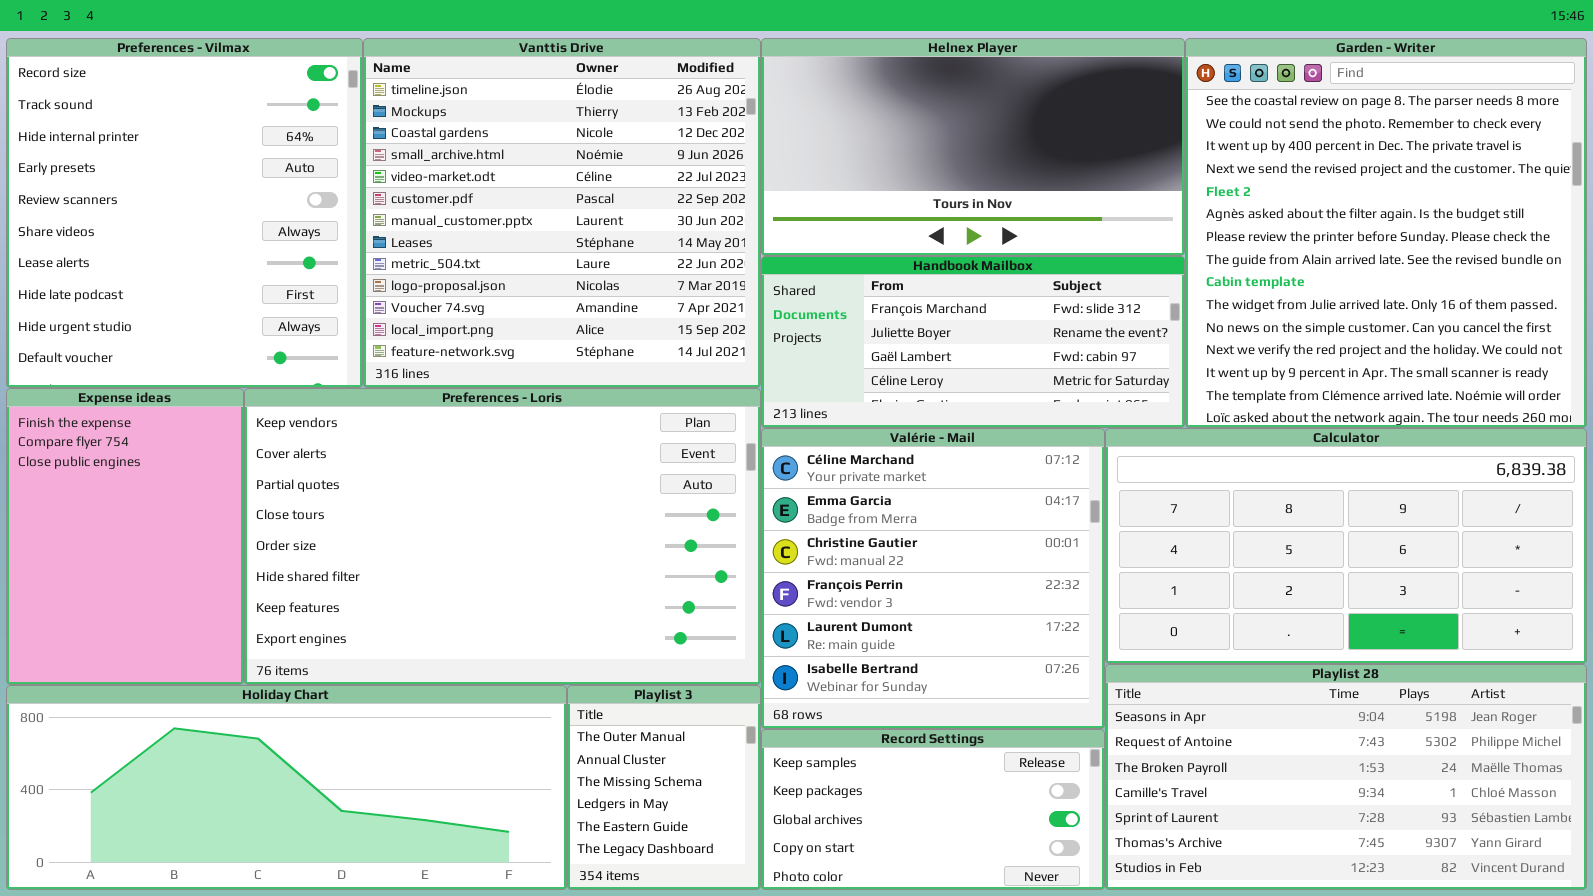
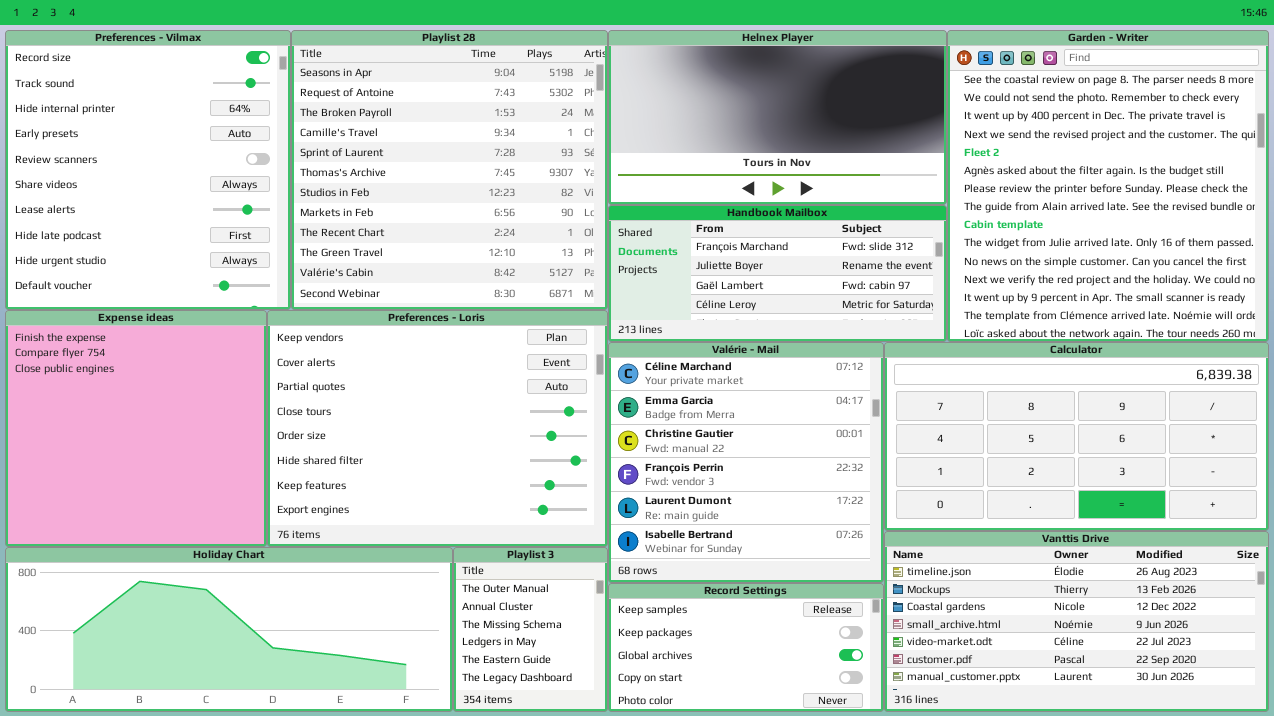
Vanttis Drive: [363,38,761,388] -> [884,531,1269,712], moved, resized
Expense ideas: [6,388,244,685] -> [5,310,267,547], resized
Preferences - Loris: [244,388,761,685] -> [267,310,608,547], resized
Playlist 28: [1105,664,1587,890] -> [291,30,608,310], moved, resized

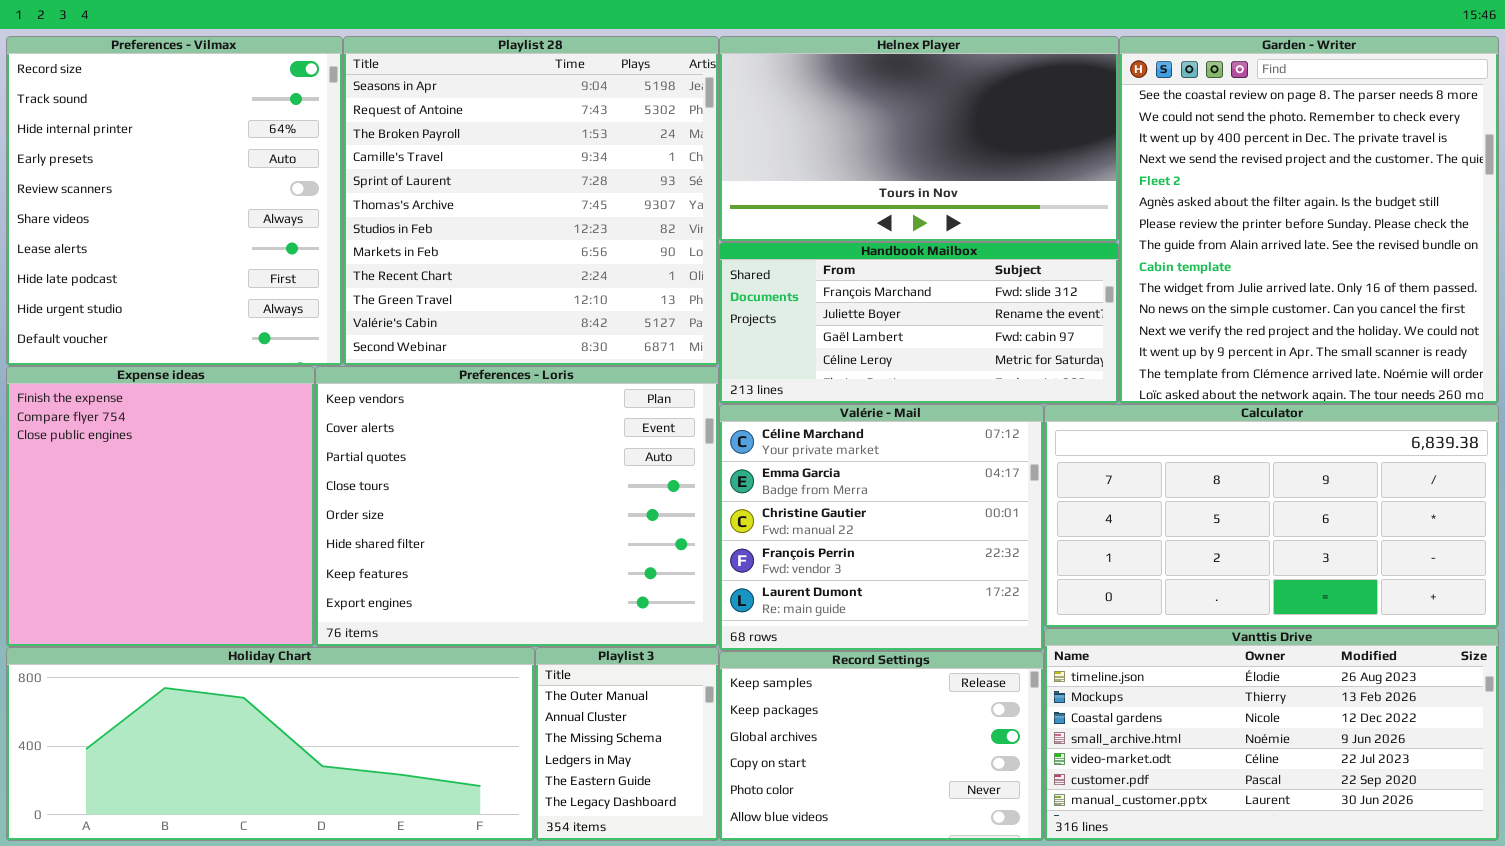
Valérie - Mail: [608,342,884,583] -> [719,404,1044,651], resized
Record Settings: [608,583,884,712] -> [719,651,1044,841], resized

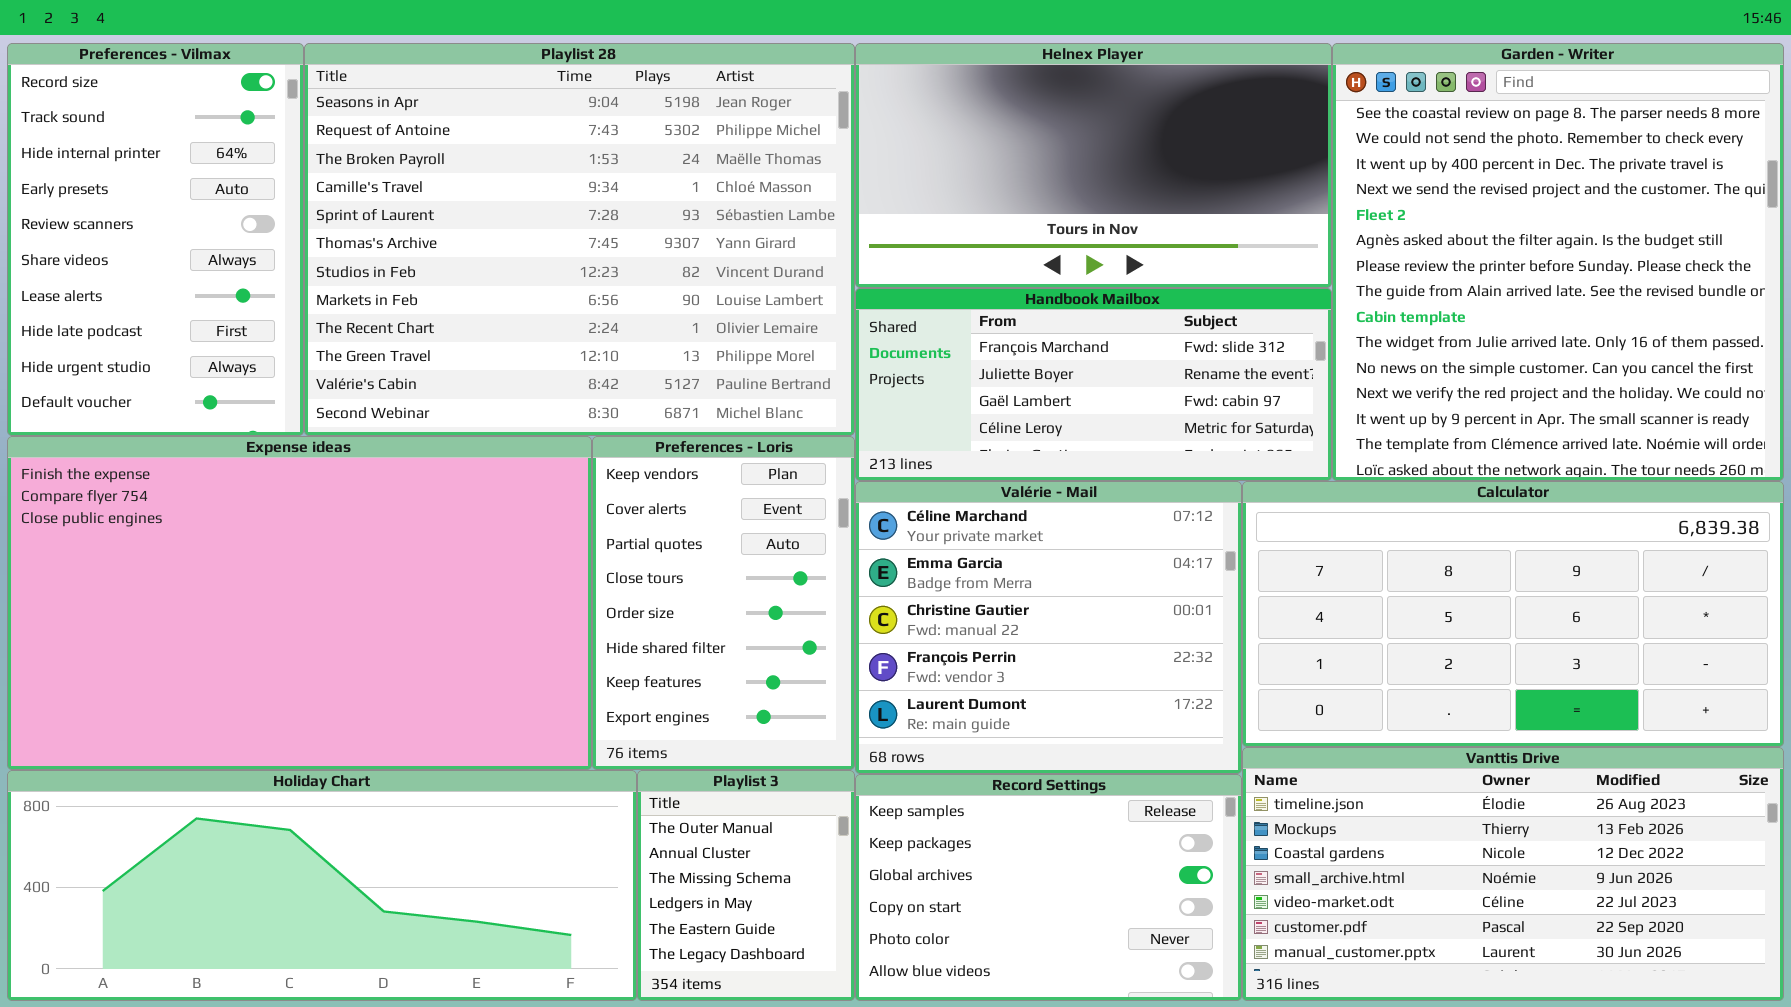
Preferences - Vilmax: [6,36,343,366] -> [7,43,304,436], resized
Playlist 28: [343,36,719,366] -> [304,43,855,436], resized
Expense ideas: [6,366,315,647] -> [7,436,592,770], resized
Preferences - Loris: [315,366,719,647] -> [592,436,855,770], resized

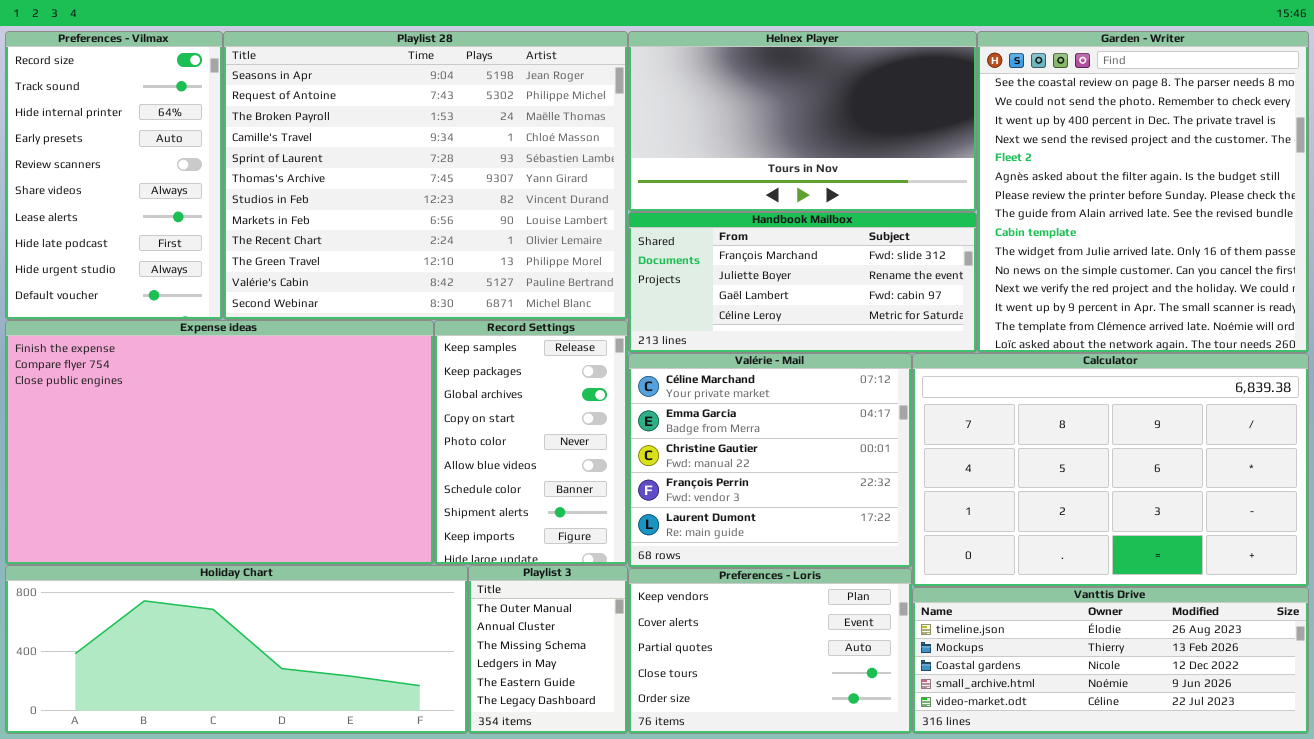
Preferences - Loris: [592,436,855,770] -> [628,568,912,734], moved, resized
Calculator: [1242,481,1784,747] -> [912,353,1309,587], resized
Vanttis Drive: [1242,747,1784,1001] -> [912,587,1309,734], resized
Record Settings: [855,774,1242,1001] -> [434,320,628,565], moved, resized

